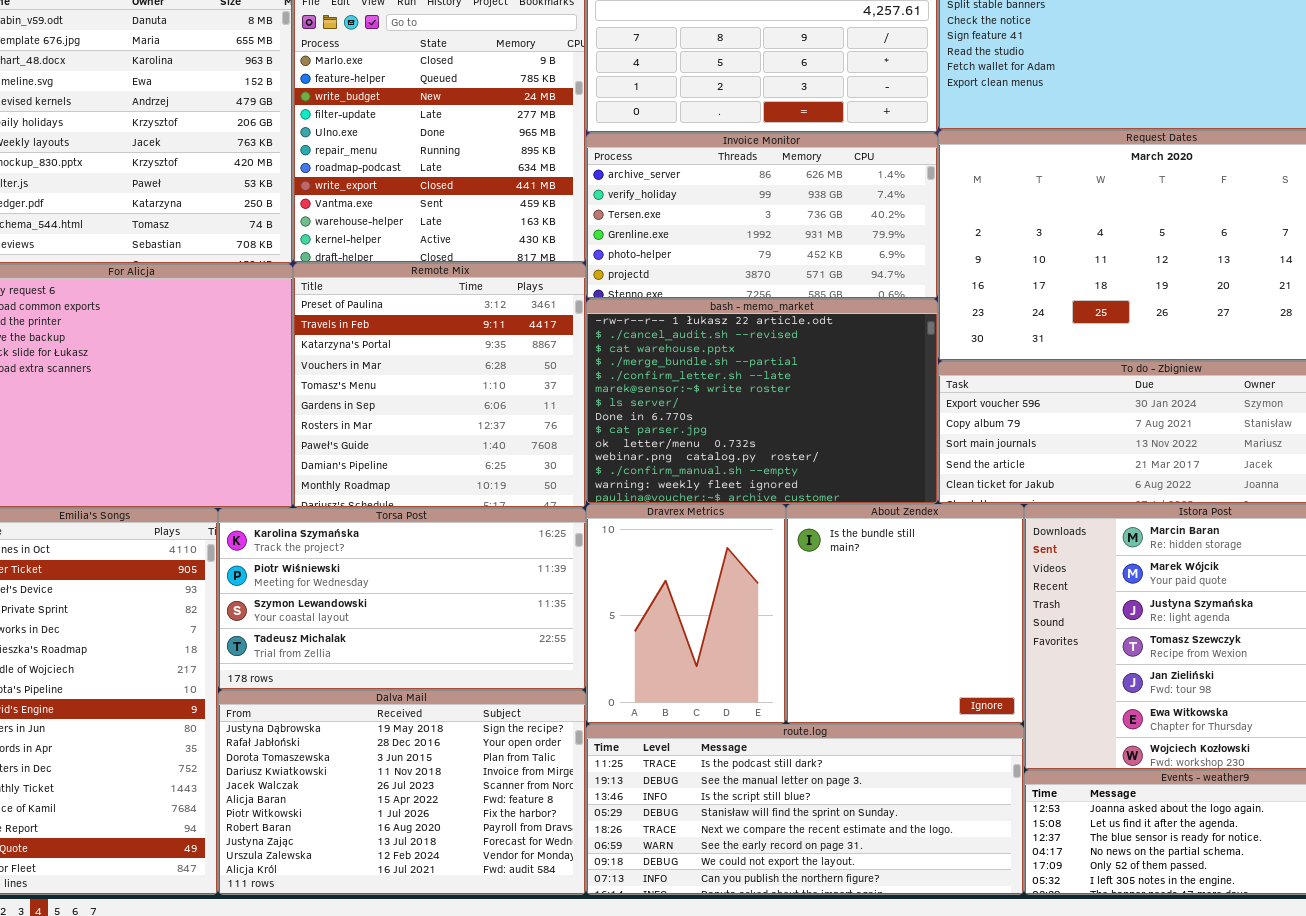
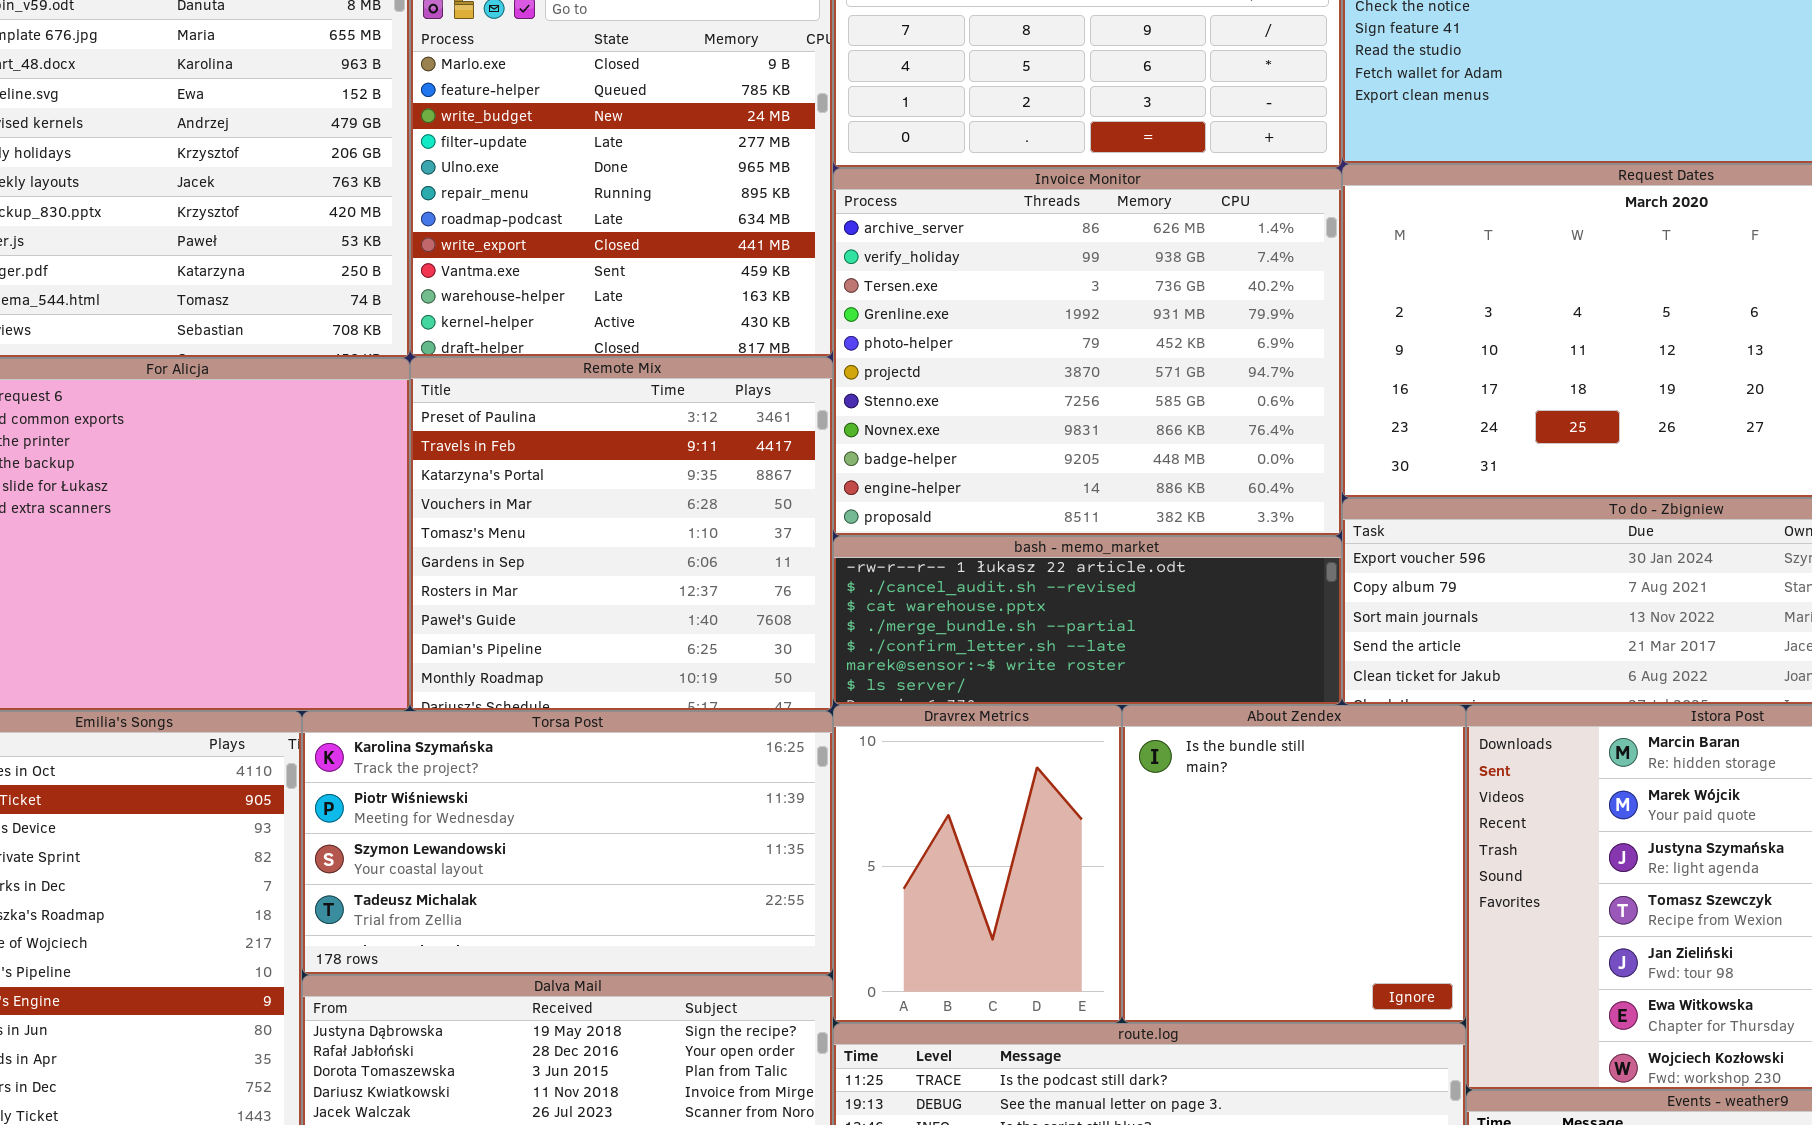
Invoice Monitor: [586,133,938,299] -> [833,168,1342,536], resized
bash - memo_market: [586,299,938,504] -> [833,536,1342,705], resized

